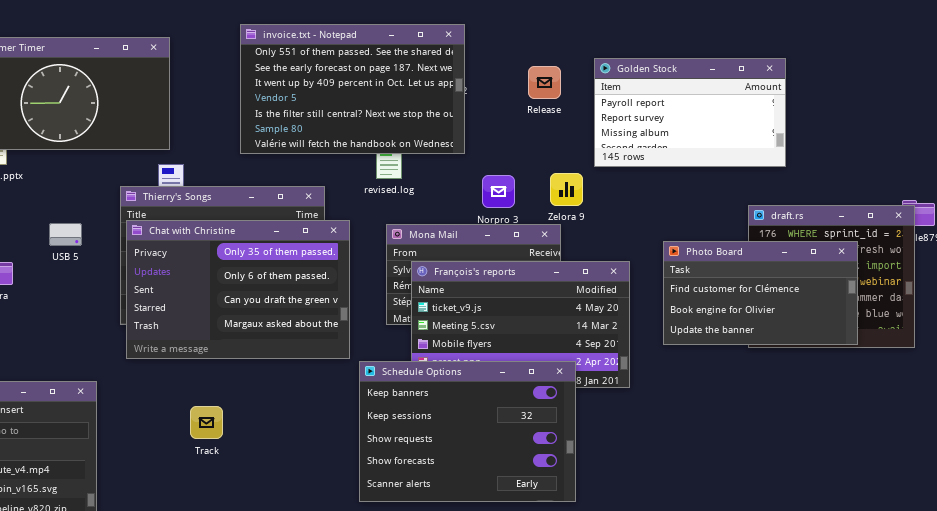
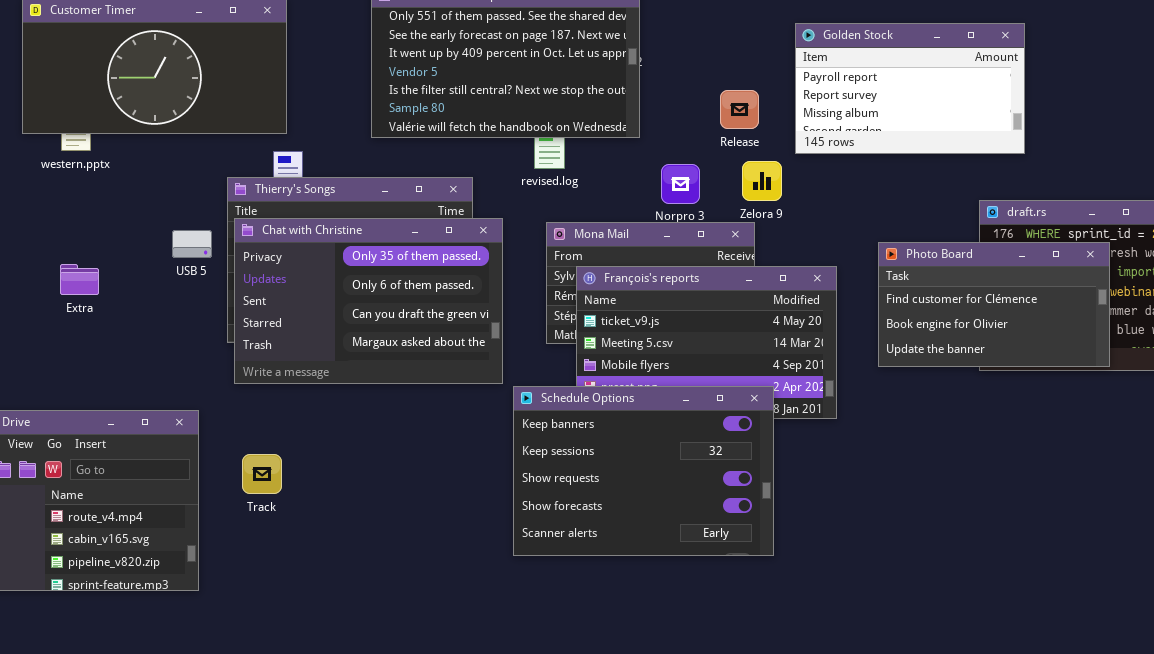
Release: [528,66,561,99] -> [720,90,759,129], moved
USB 5: [49,223,82,246] -> [172,230,212,258], moved
Track: [190,406,223,439] -> [242,454,282,494], moved

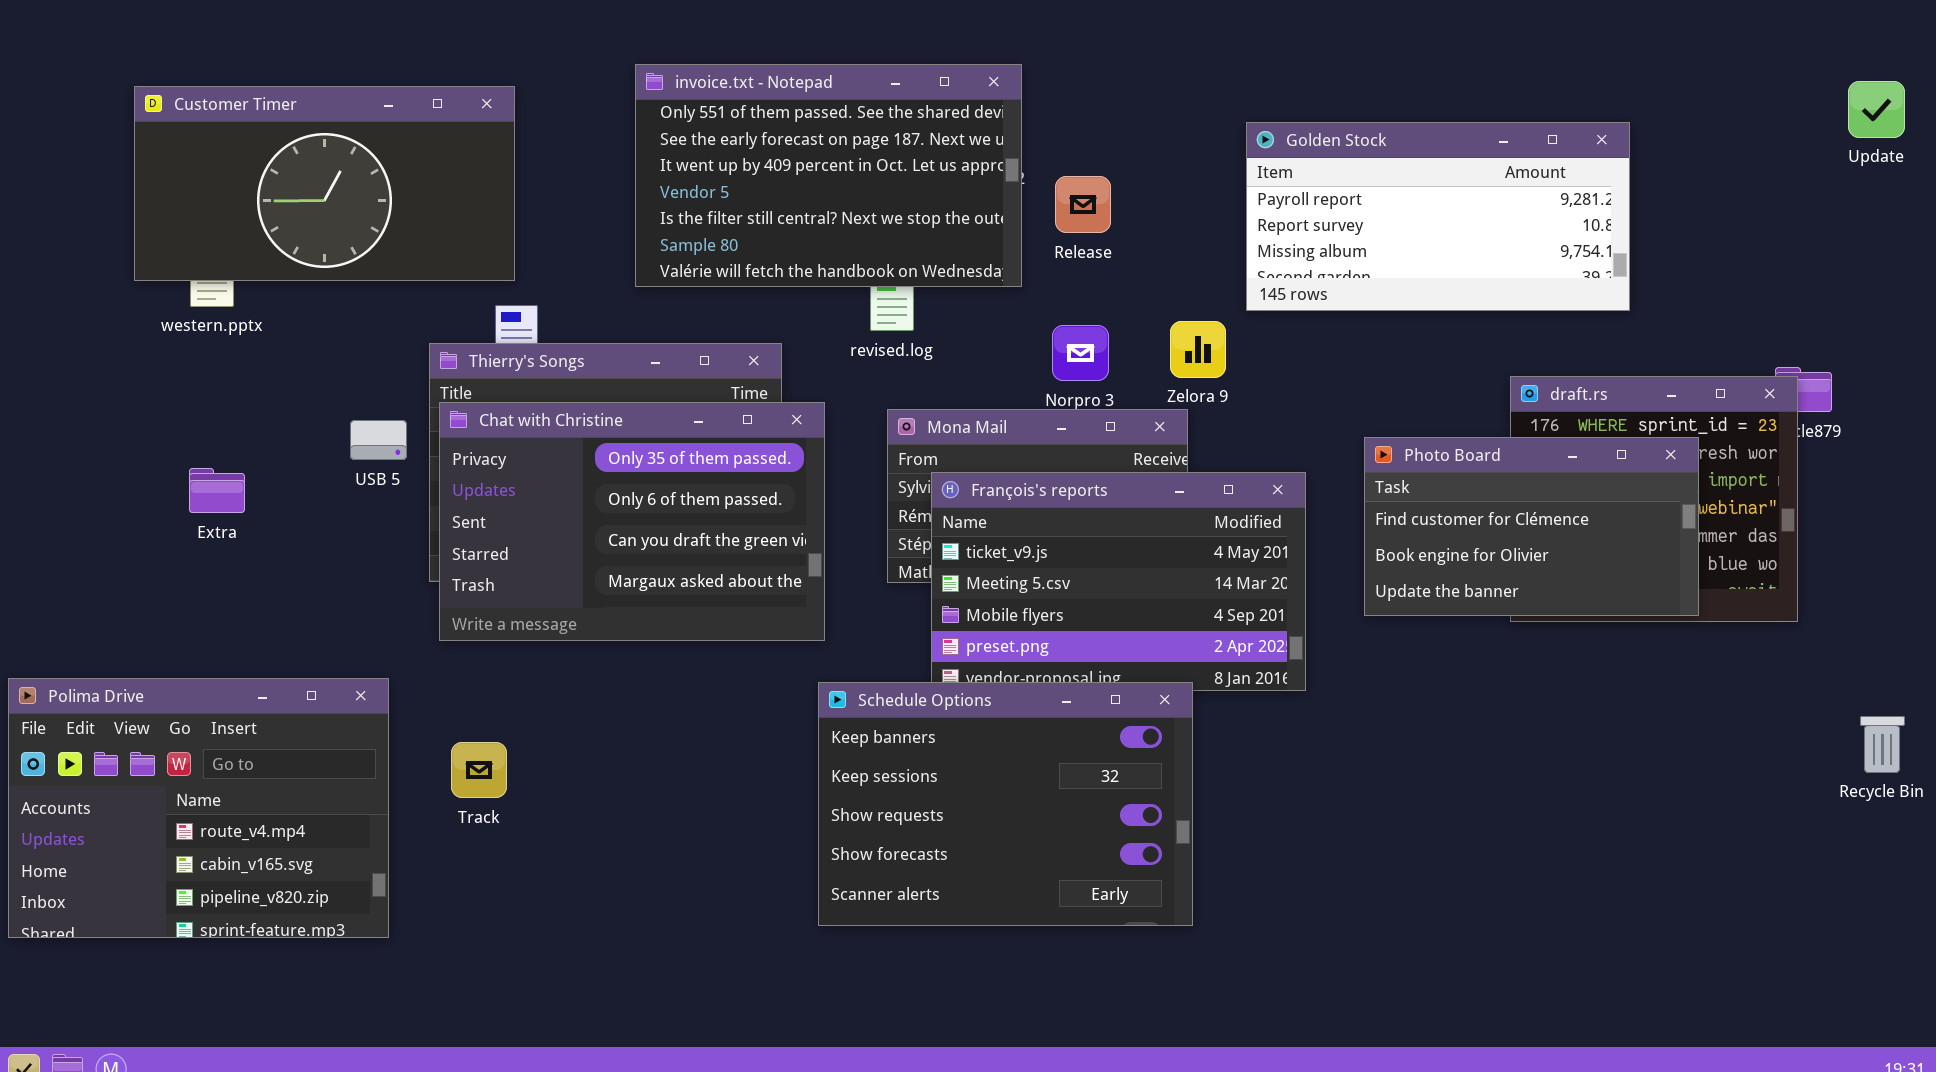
Golden Stock: [795,23,1025,154] -> [1246,122,1630,311], resized
Release: [720,90,759,129] -> [1055,176,1111,233], moved
Schedule Options: [513,386,774,556] -> [818,682,1193,926], moved

